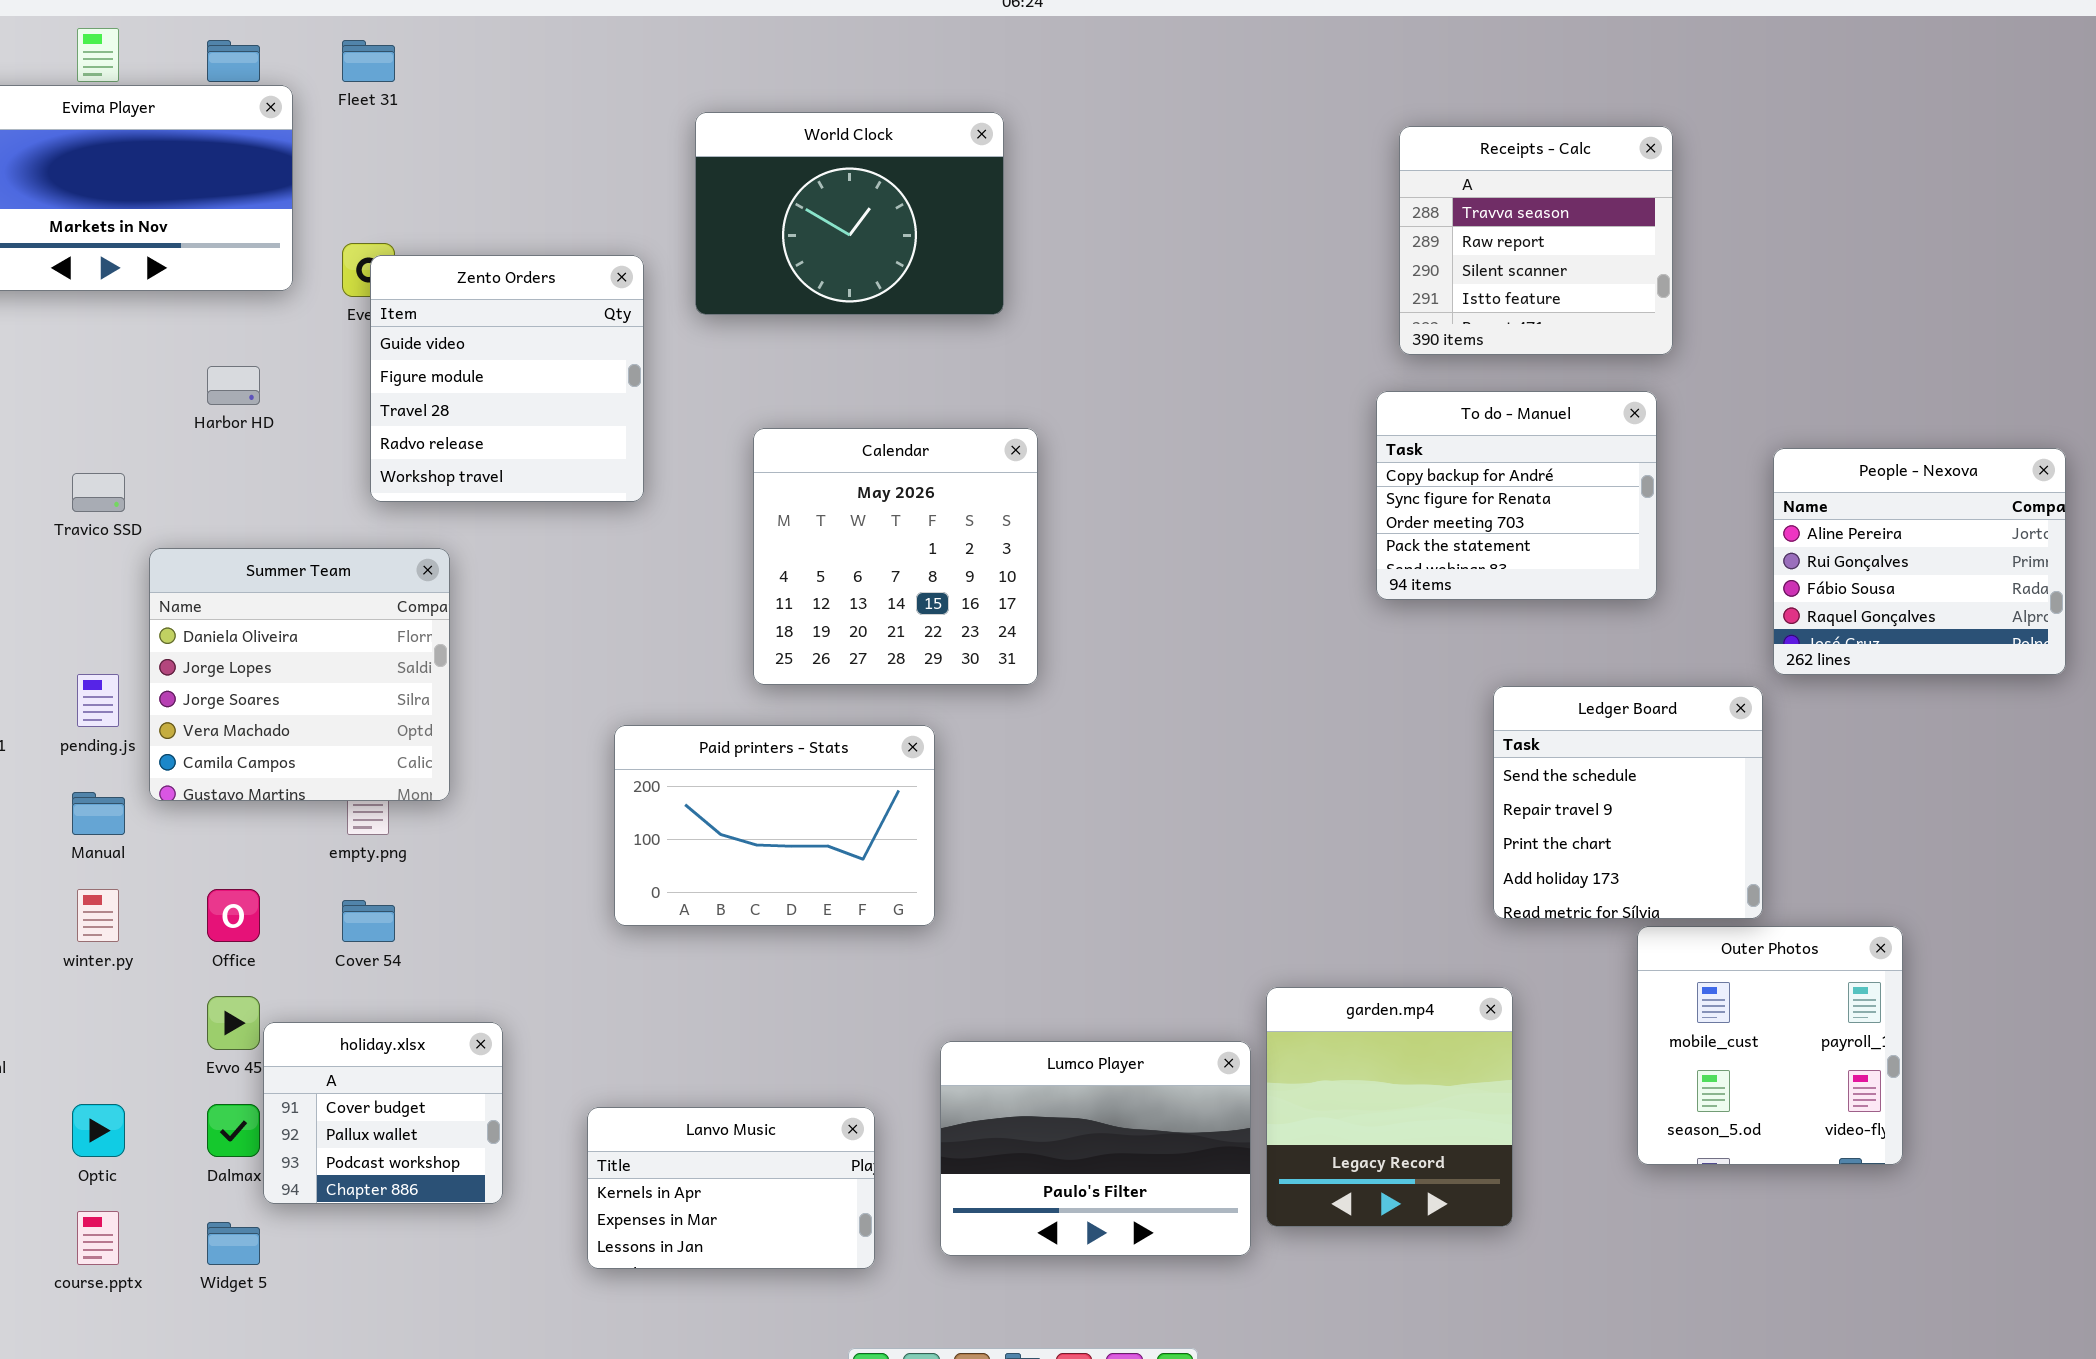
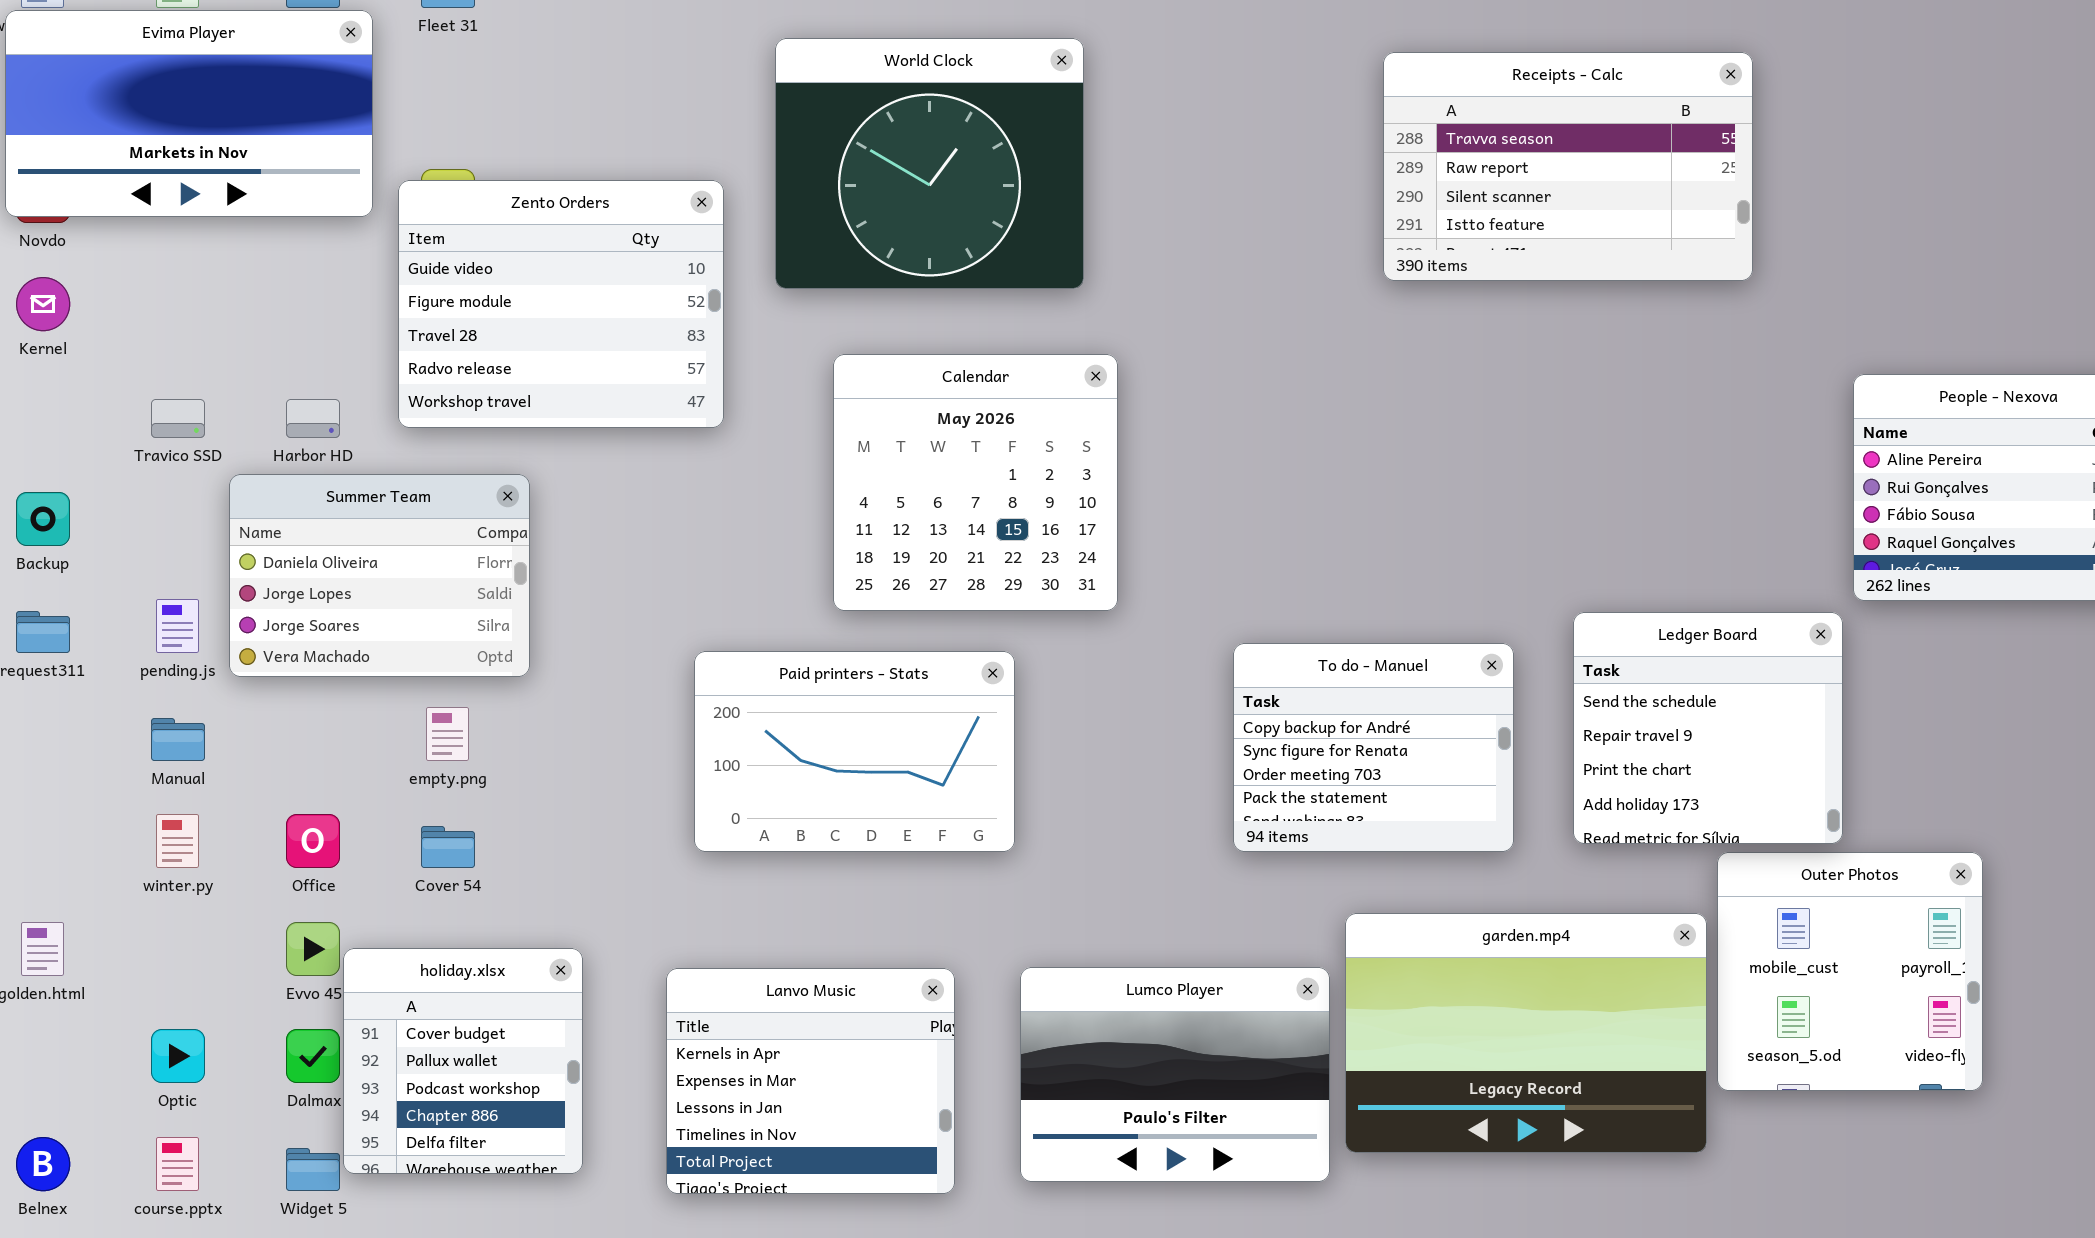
World Clock: [695,112,1004,315] -> [775,38,1084,289], resized
Receipts - Calc: [1399,126,1673,355] -> [1383,52,1753,281], resized
Zento Orders: [370,255,644,502] -> [398,180,724,428], resized
Harbor HD: [207,366,260,405] -> [286,399,340,438], moved
To do - Manuel: [1376,391,1657,600] -> [1233,643,1514,852], moved
Summer Team: [149,548,450,801] -> [229,474,530,677], resized
garden.mp4: [1266,987,1513,1227] -> [1345,913,1707,1153], resized
holiday.xlsx: [263,1022,503,1204] -> [343,948,583,1174], resized
Lanvo Music: [587,1107,875,1269] -> [666,968,955,1194], resized

